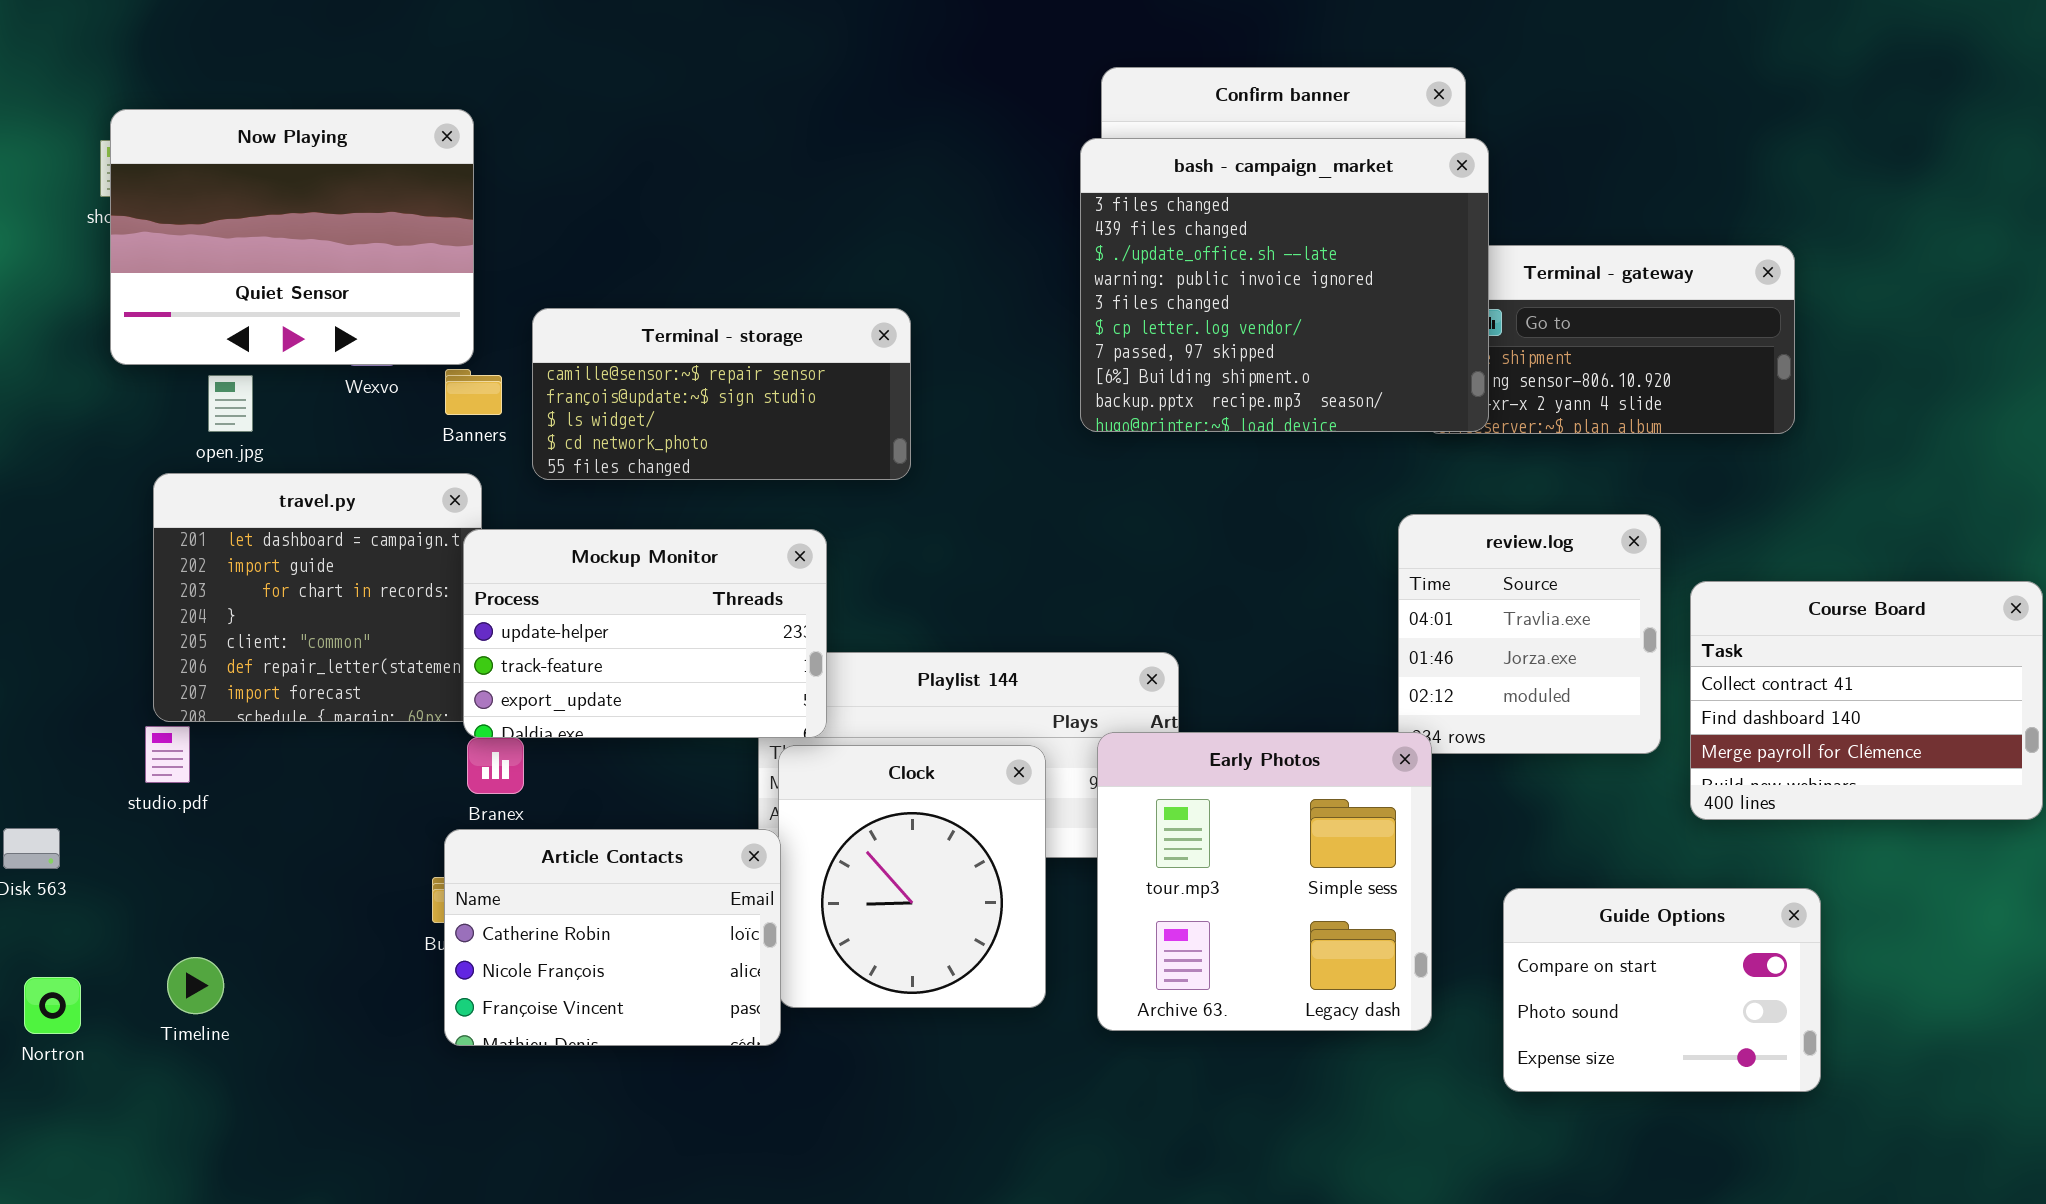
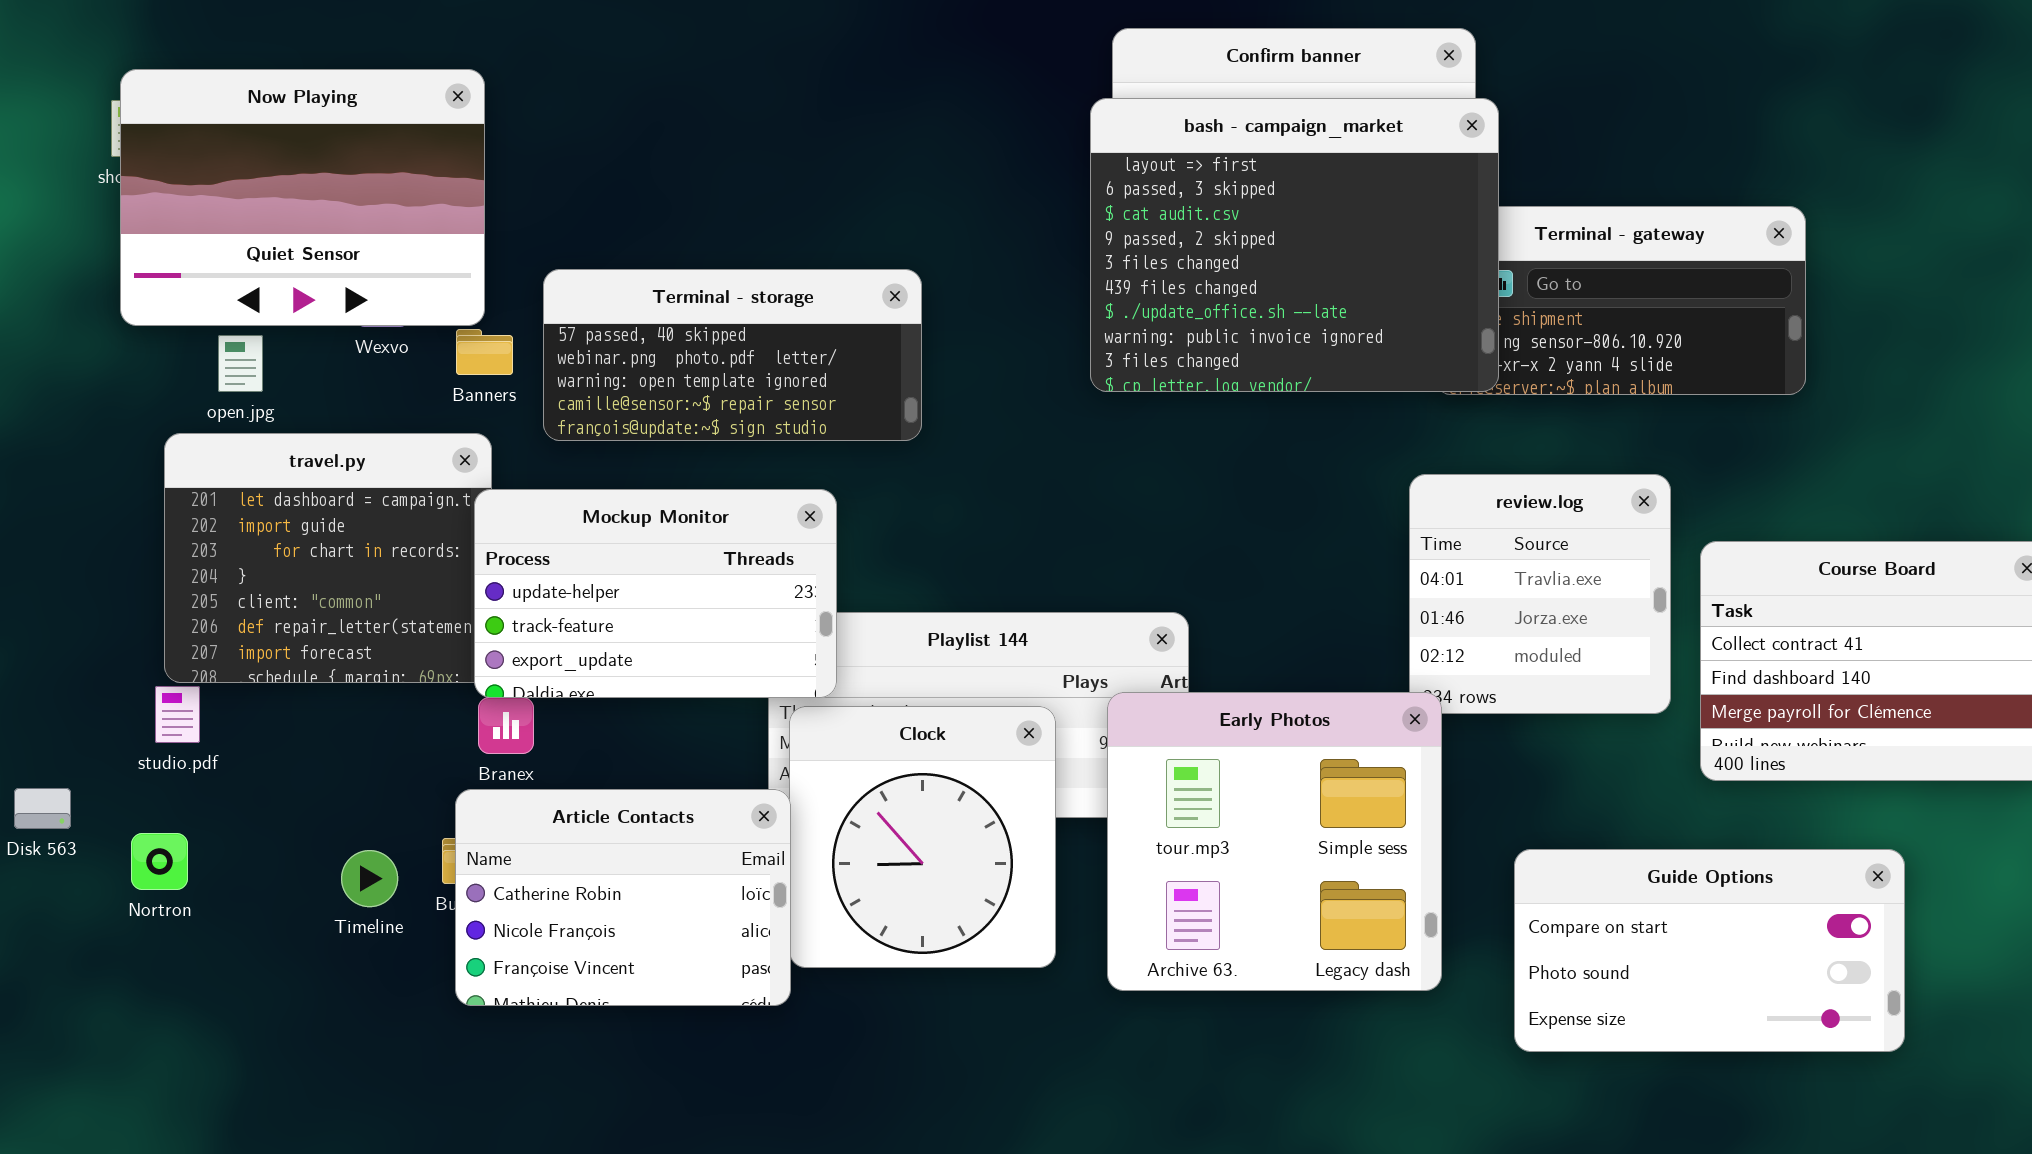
bash - campaign_market: [1080,138,1489,432] -> [1090,98,1499,392], scrolled up 4 rows
Terminal - storage: [532,308,911,480] -> [543,269,922,441], scrolled up 3 rows
Guide Options: [1503,888,1821,1092] -> [1514,849,1905,1052], resized
Timeline: [167,957,224,1014] -> [341,850,398,907], moved
Nortron: [24,977,81,1034] -> [131,833,188,890], moved

